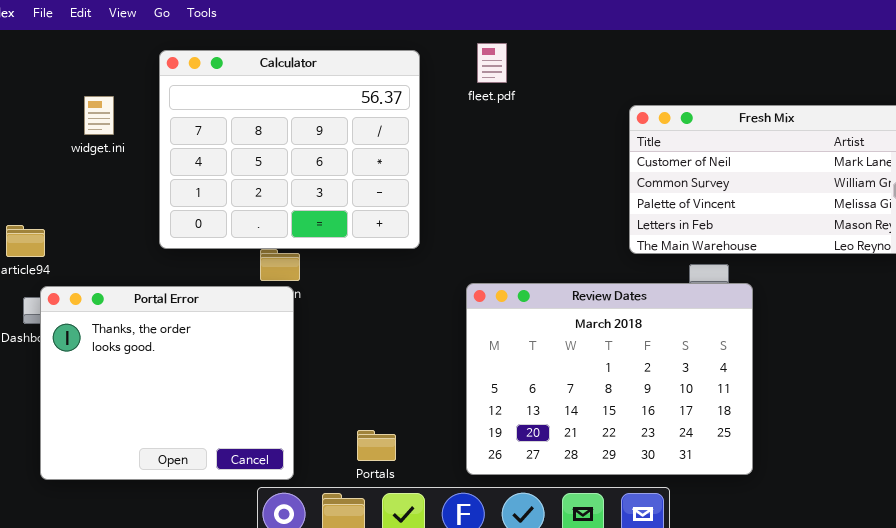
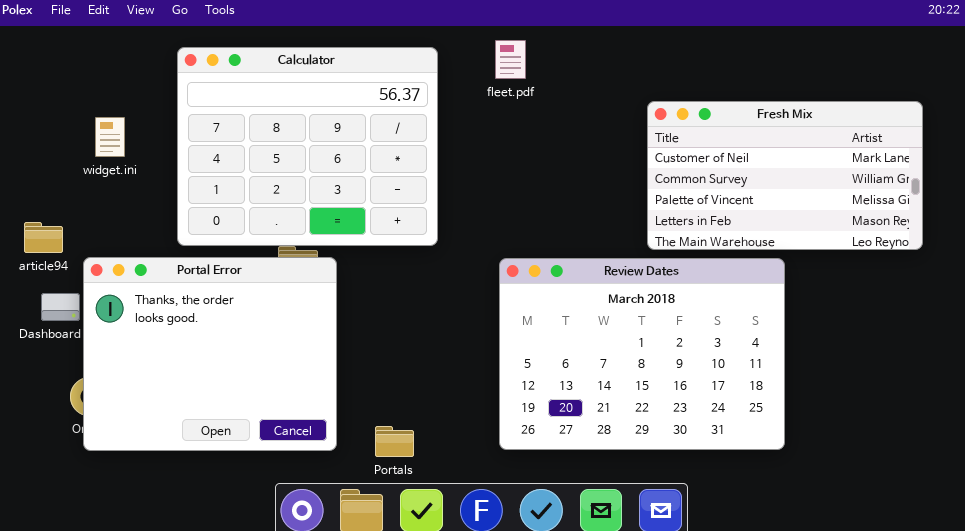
widget.ini: [84,96,114,135] -> [95,117,125,157], moved
Review Dates: [466,283,753,475] -> [499,258,785,450], moved
Portal Error: [40,286,294,480] -> [83,257,337,451], moved

